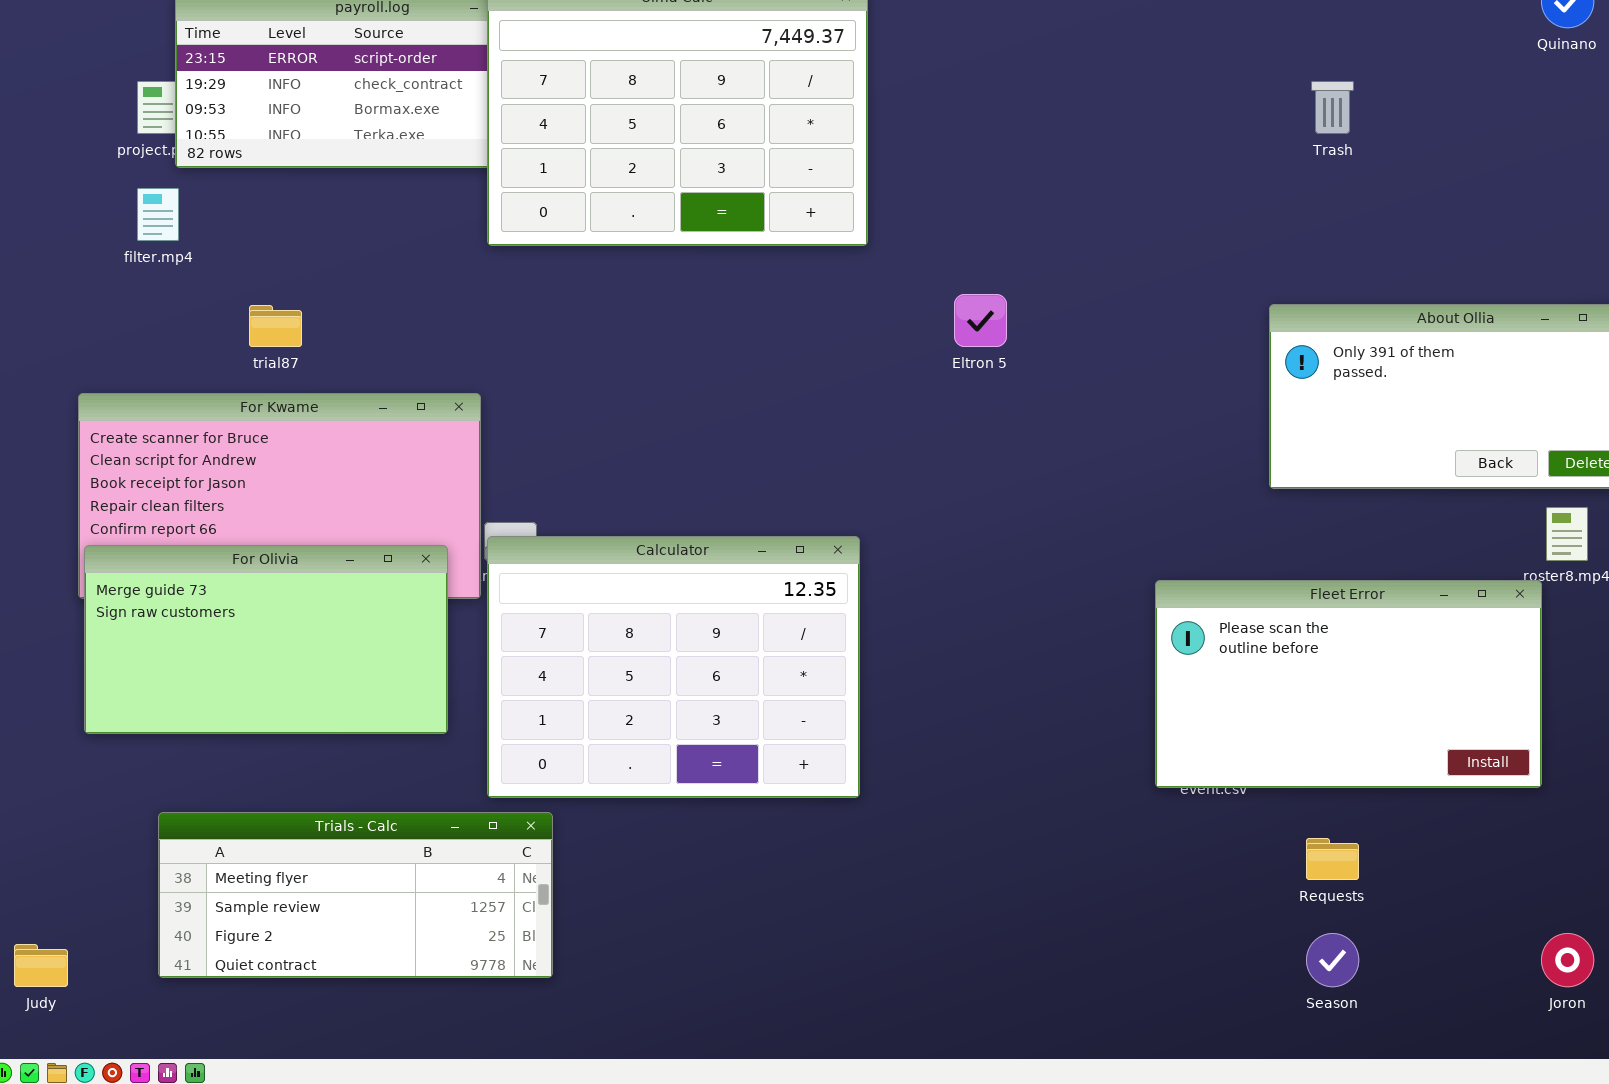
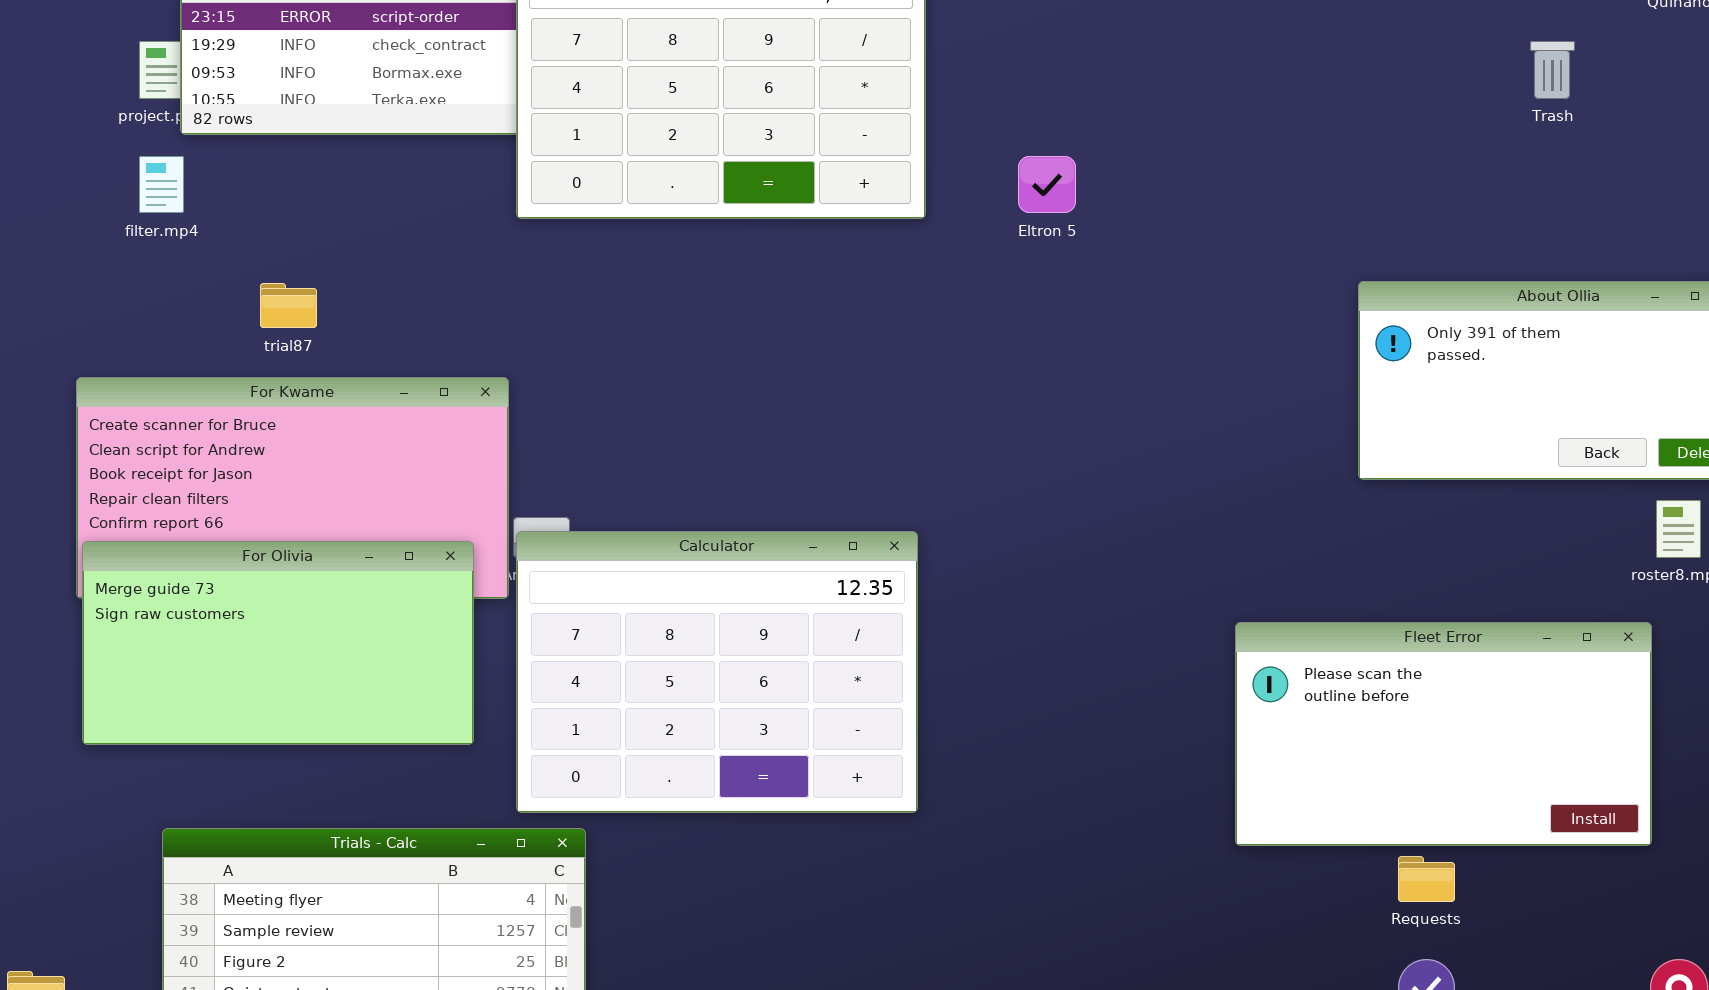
Trash: [1311,81,1354,134] -> [1530,41,1575,99], moved
Eltron 5: [954,294,1007,347] -> [1018,156,1076,213], moved
Fleet Error: [1155,580,1542,788] -> [1235,622,1652,846], moved

